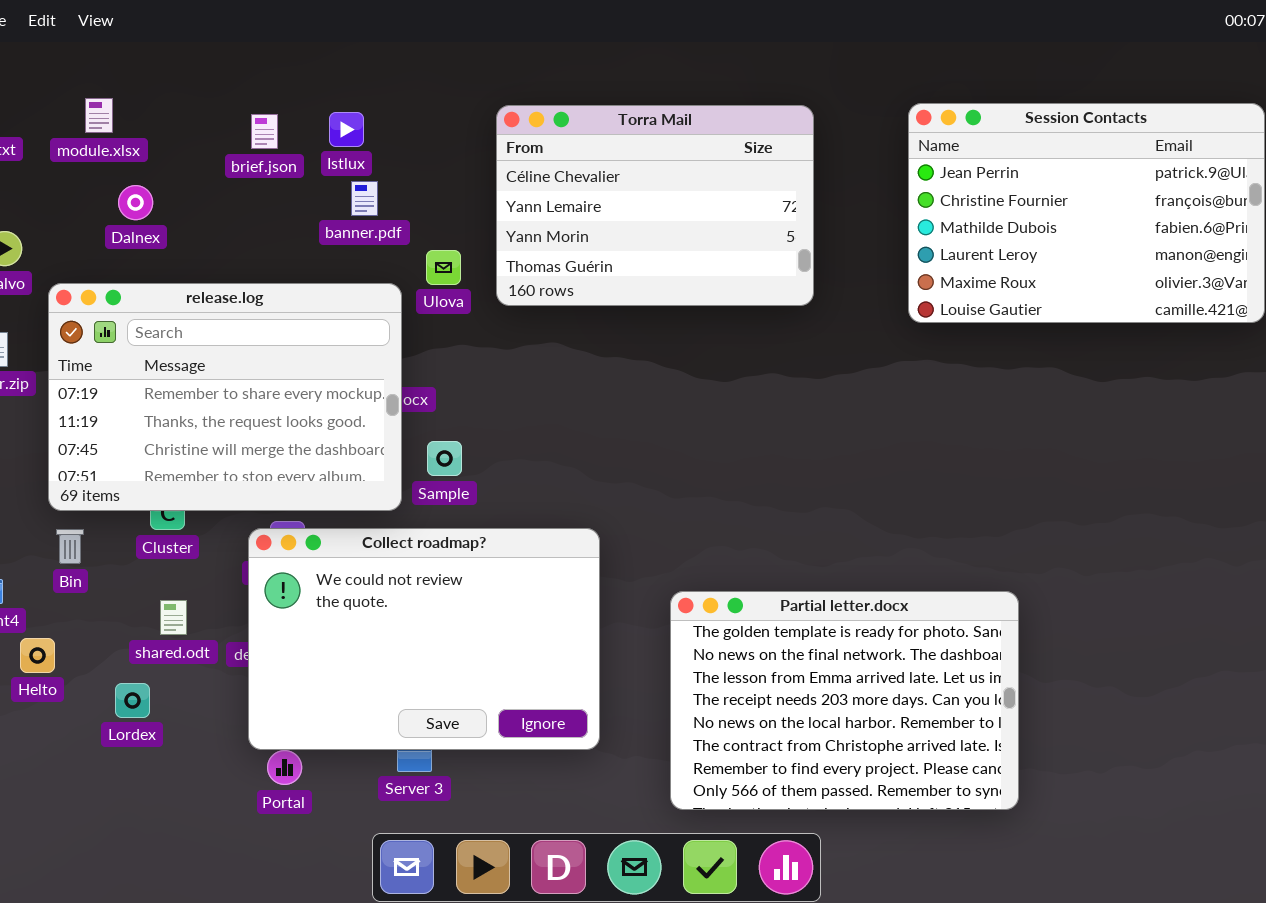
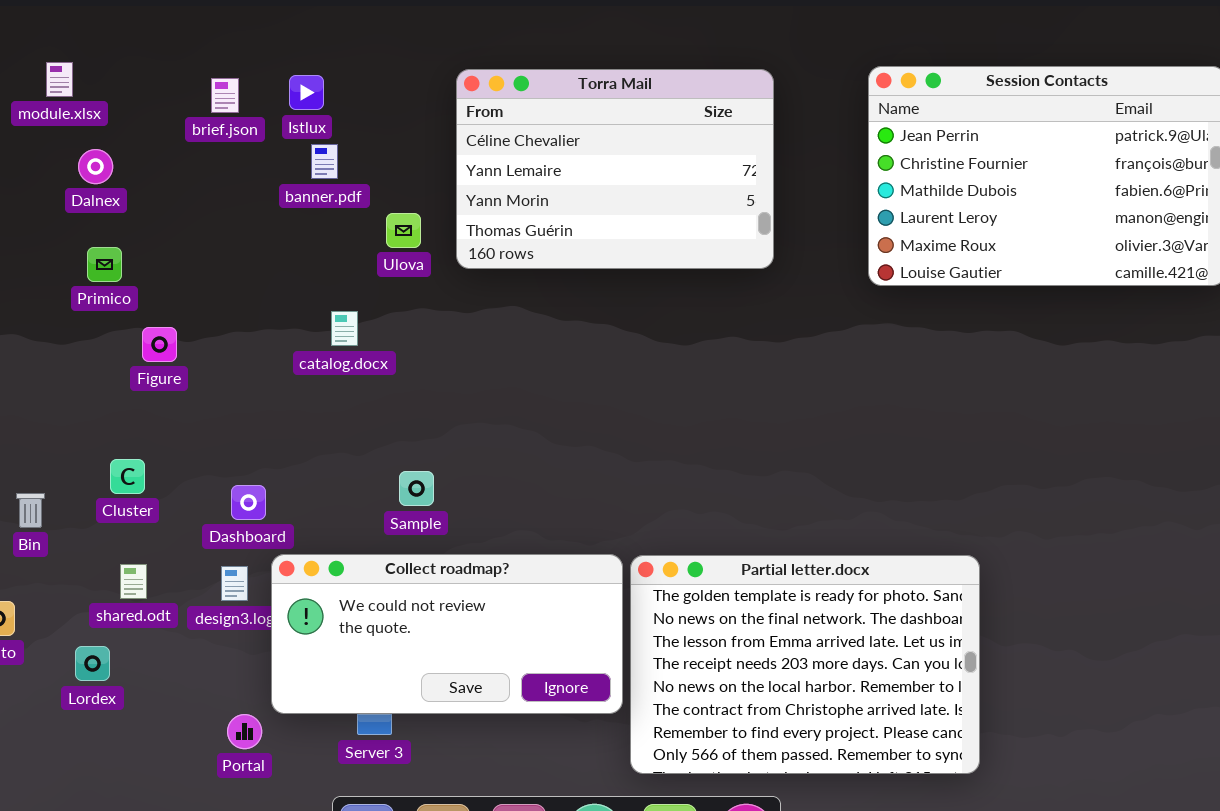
release.log: [48,283,402,511] -> none, closed
Sample: [427,441,462,476] -> [399,471,434,506], moved
Collect roadmap?: [248,528,600,750] -> [271,554,623,714], moved, resized

